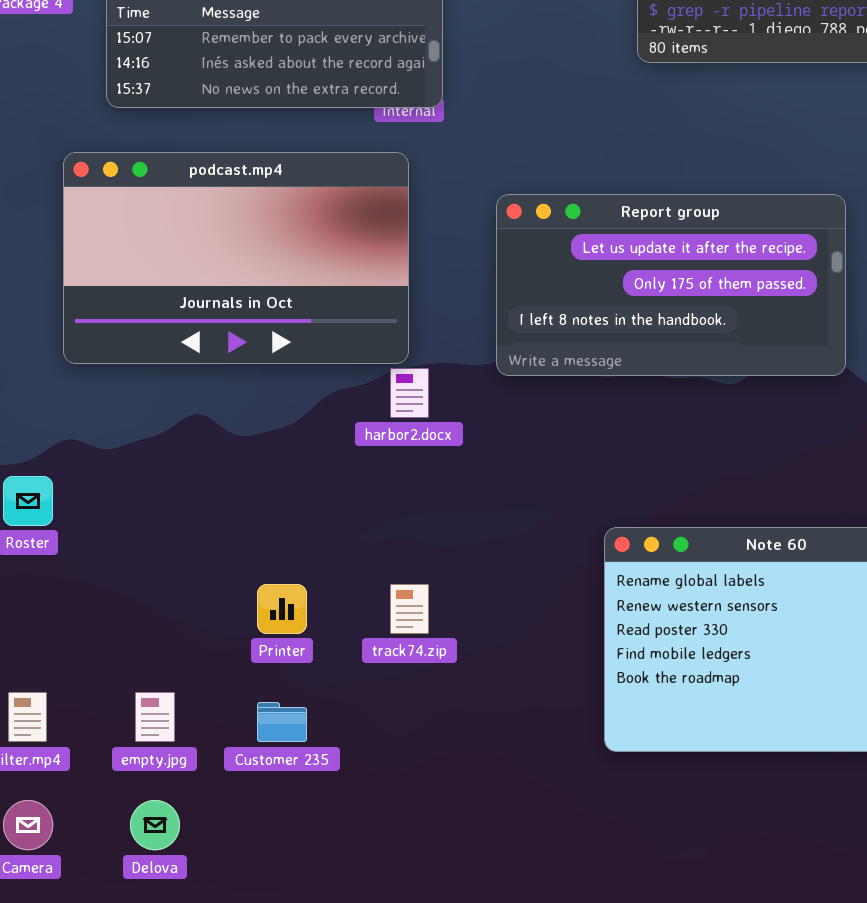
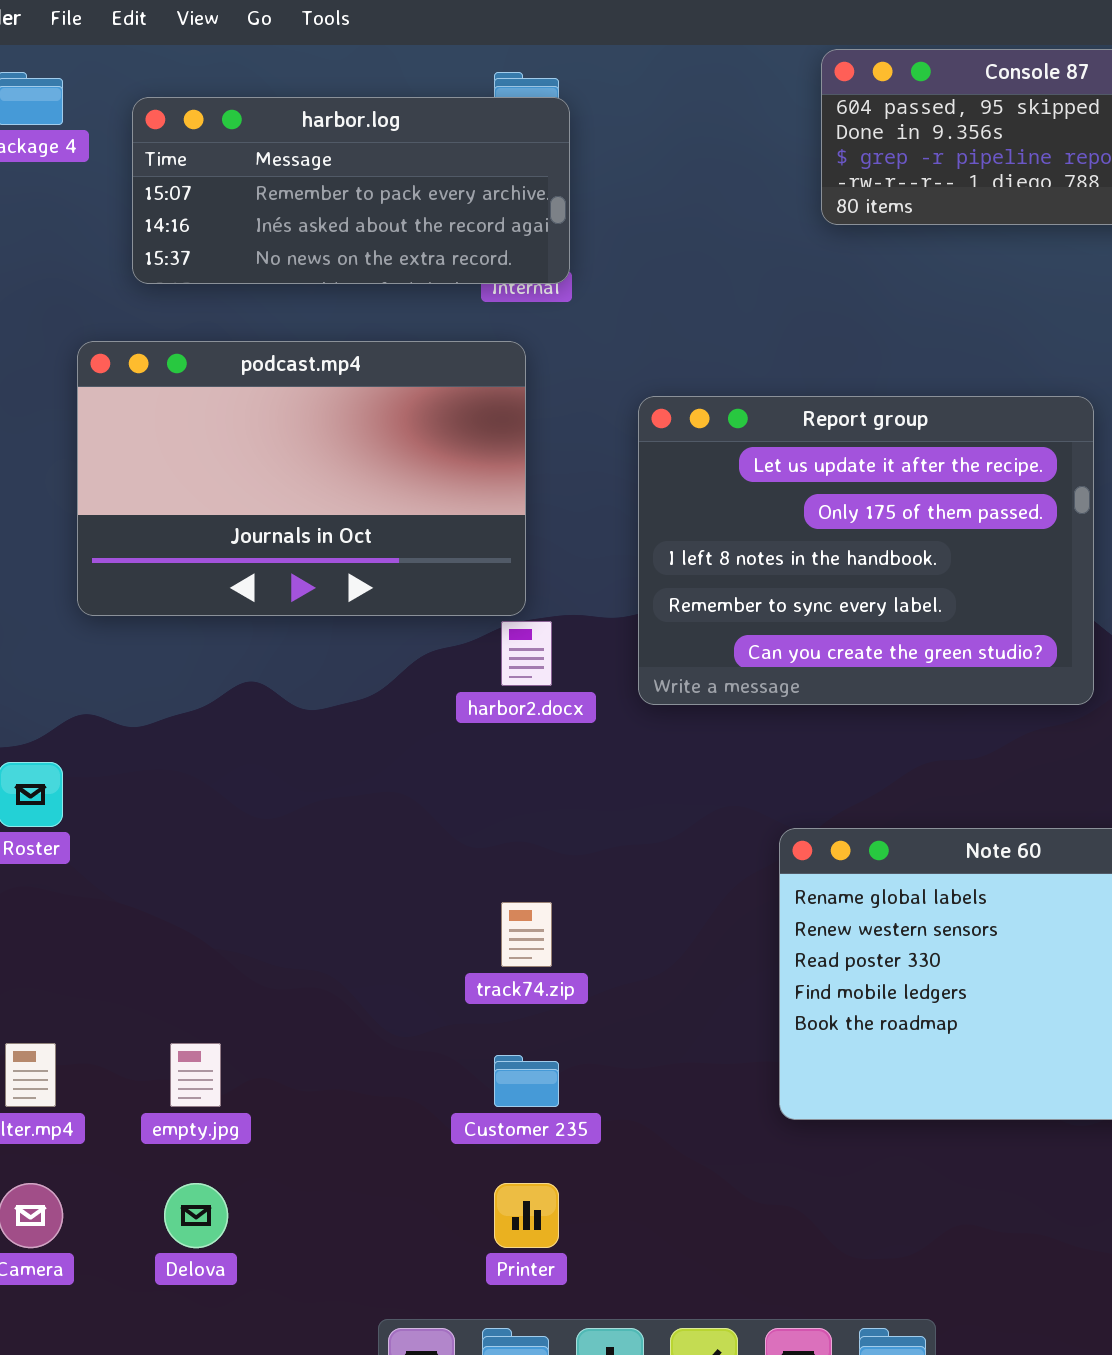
Report group: [496,194,846,376] -> [638,396,1094,705], resized
Printer: [257,584,307,634] -> [494,1183,559,1248], moved
Customer 235: [257,702,307,742] -> [494,1055,559,1107], moved

